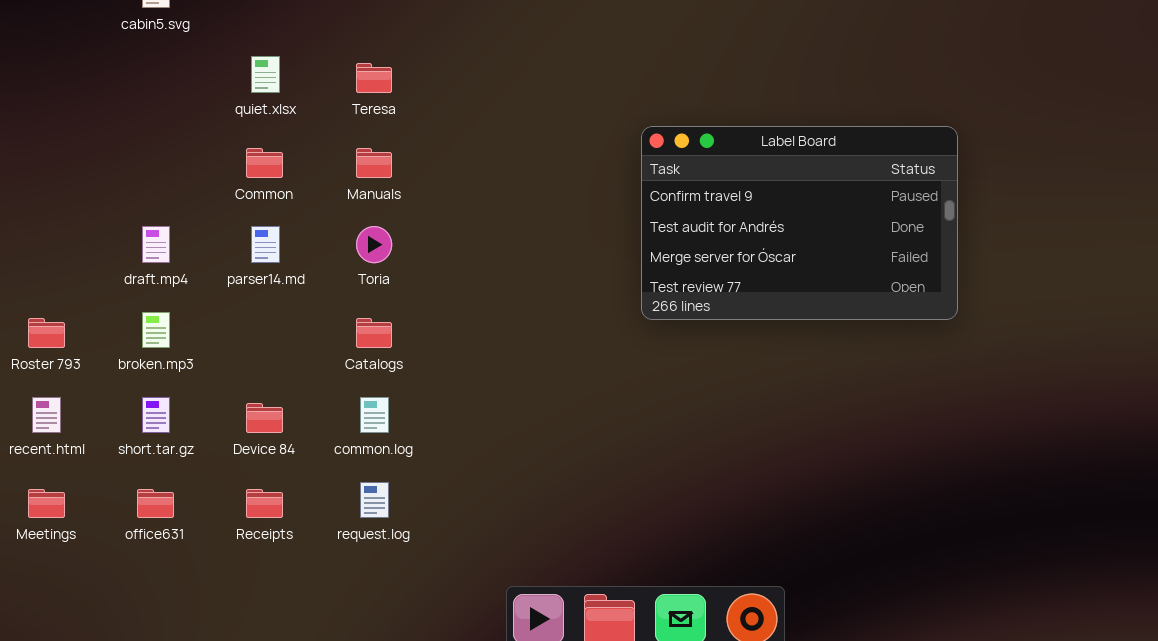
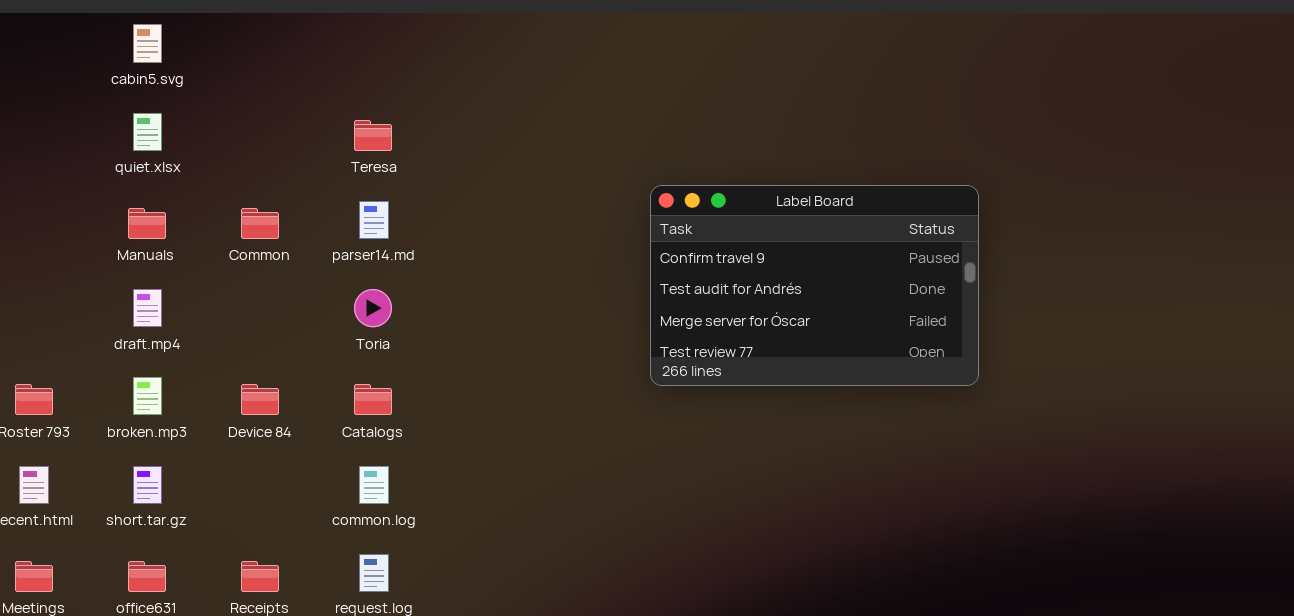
quiet.xlsx: [251,56,280,93] -> [133,113,162,151], moved
Manuals: [356,148,392,178] -> [128,208,166,239], moved
parser14.md: [251,226,280,263] -> [359,201,389,239], moved
Device 84: [246,403,283,433] -> [241,384,279,415], moved

